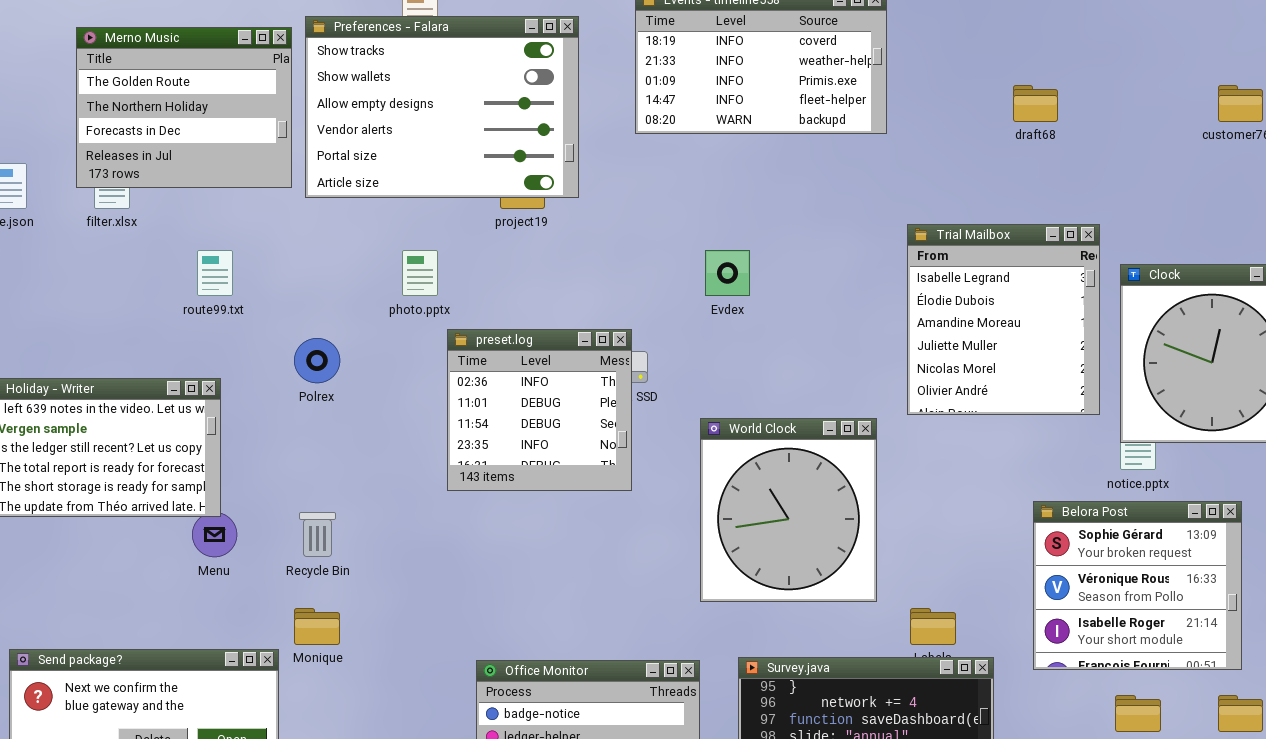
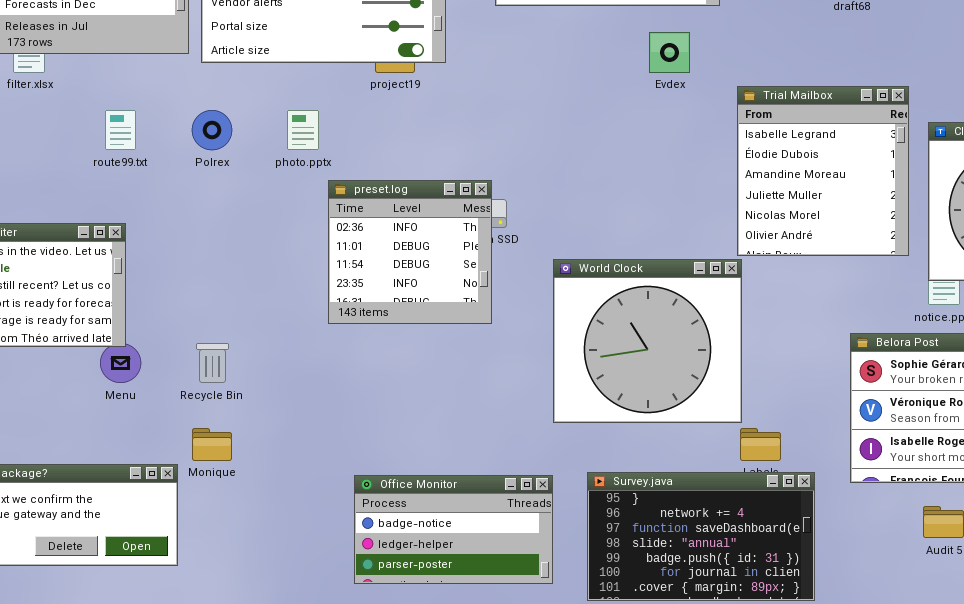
Evdex: [705,250,750,296] -> [649,32,690,73], moved
Polrex: [294,338,340,383] -> [192,110,232,150], moved
World Clock: [700,418,877,602] -> [553,259,742,423], resized

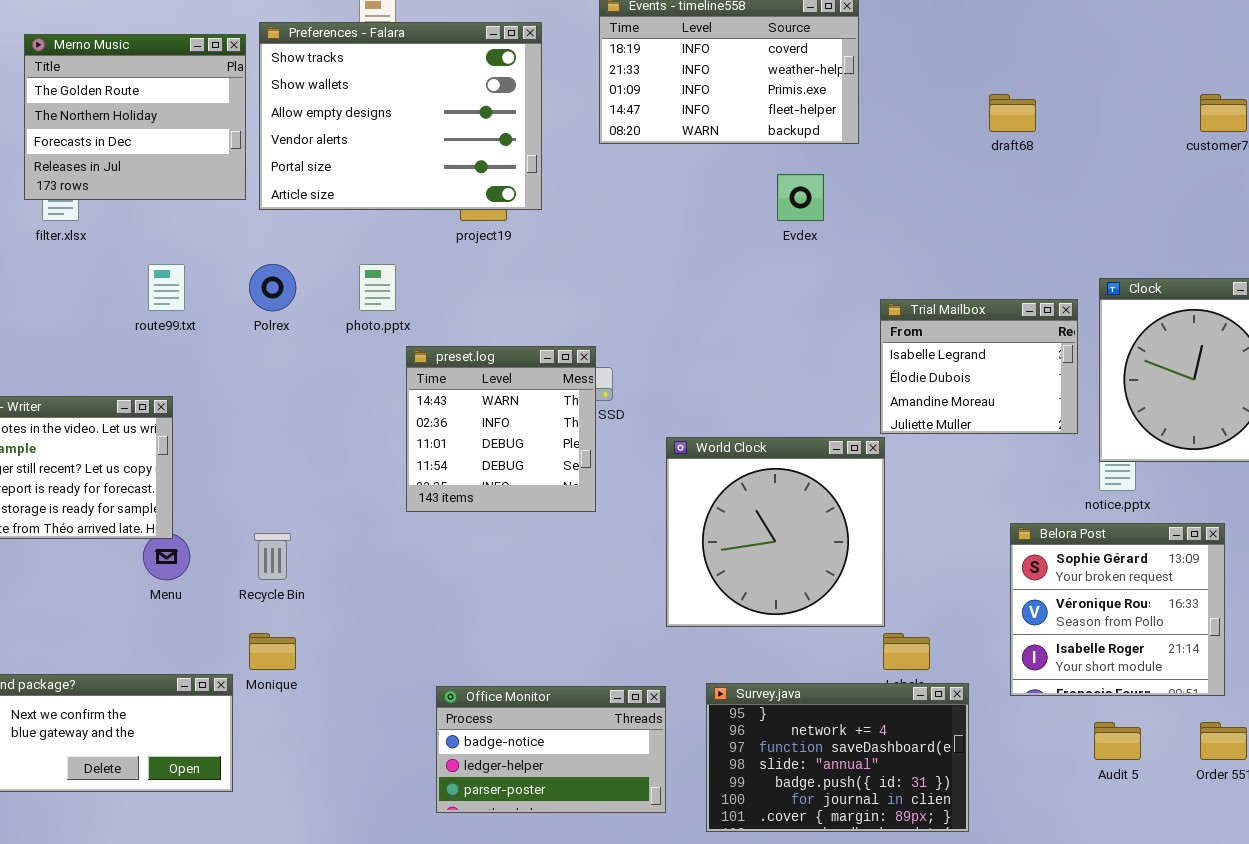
Trial Mailbox: [737,86,909,256] -> [880,299,1078,434], resized
preset.log: [328,180,492,324] -> [406,346,596,512], scrolled up 1 row

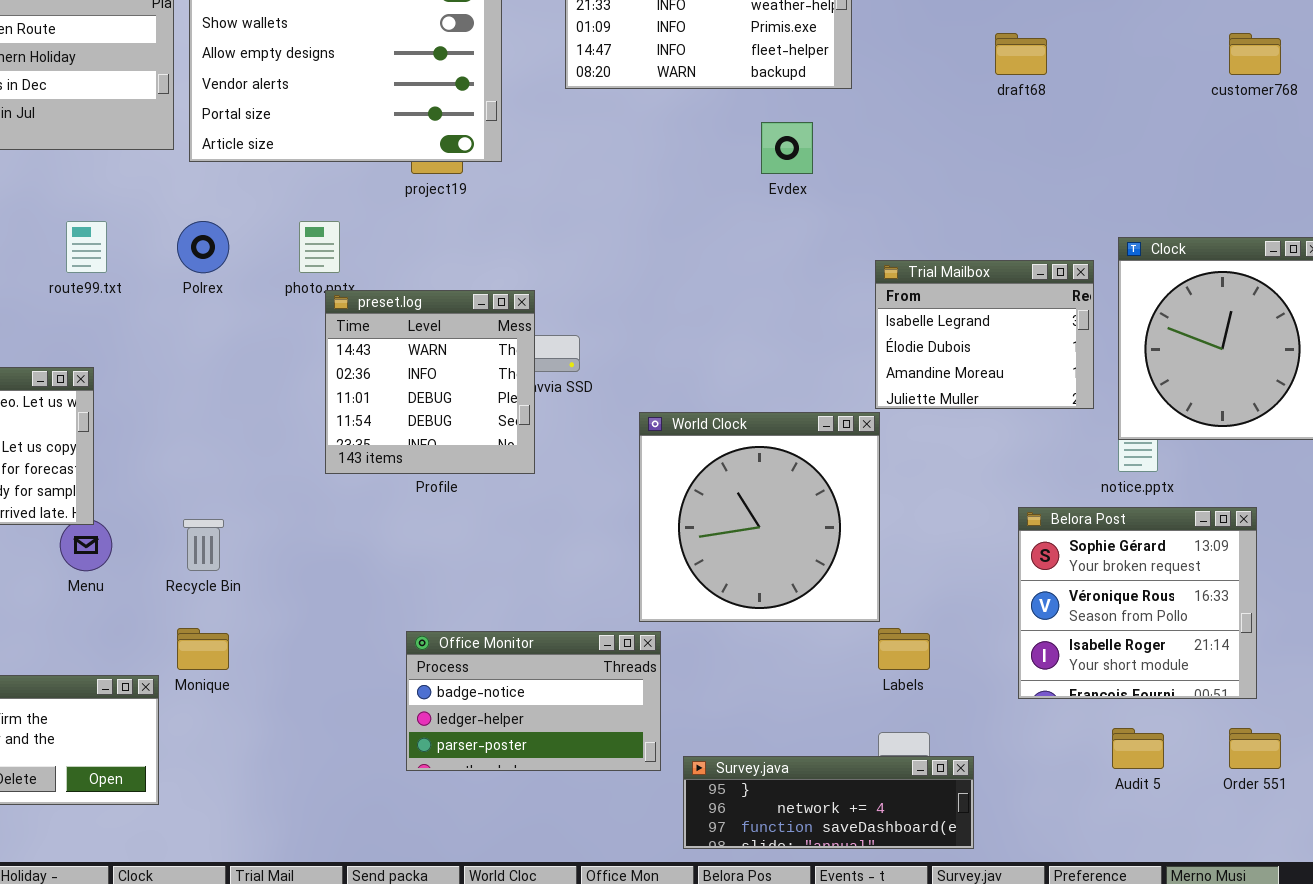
preset.log: [406,346,596,512] -> [325,290,535,474], moved
Survey.java: [706,683,969,832] -> [683,756,974,849], resized
Office Monitor: [436,686,666,813] -> [406,631,661,771], moved

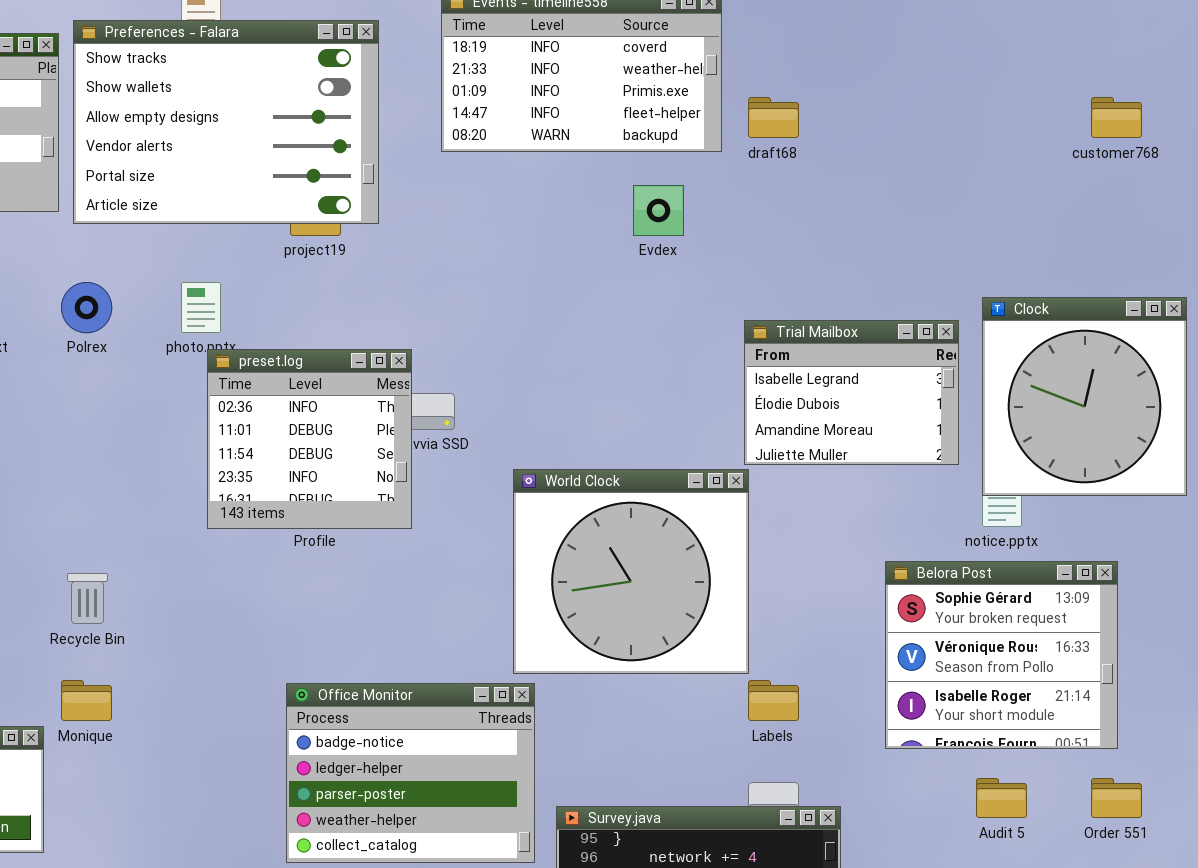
draft68: [995,33,1047,75] -> [748,97,799,138], moved
preset.log: [325,290,535,474] -> [207,349,412,529], scrolled down 1 row
Office Monitor: [406,631,661,771] -> [286,683,535,863], resized

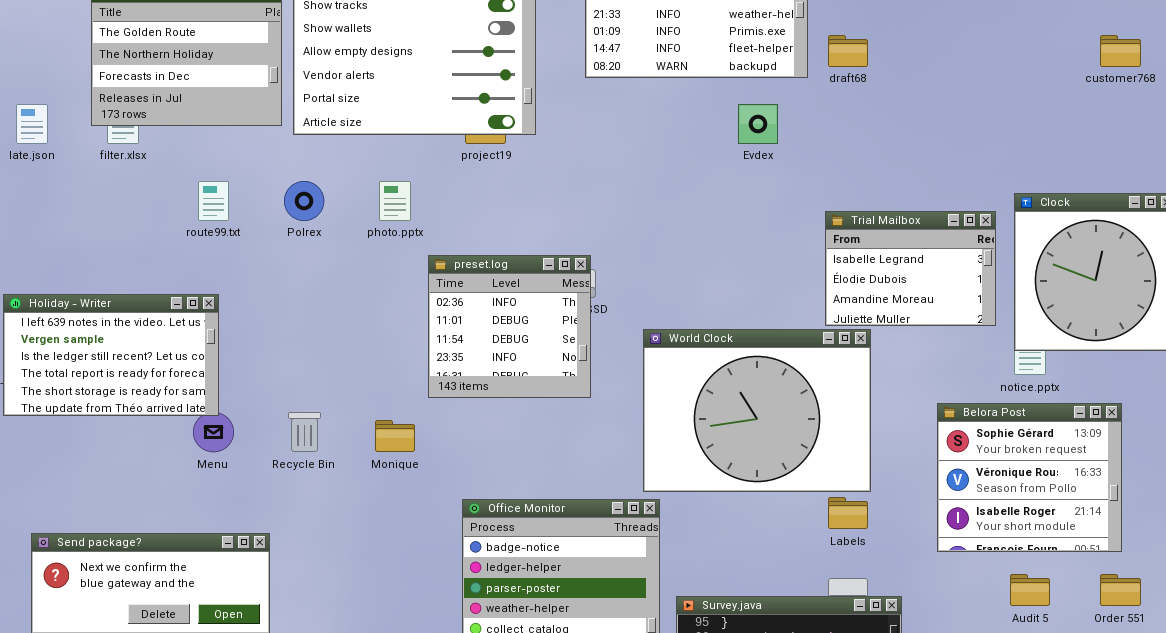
preset.log: [207,349,412,529] -> [428,255,591,398], moved
World Clock: [513,469,749,674] -> [643,329,871,492], resized
Monique: [61,680,112,721] -> [375,420,415,452], moved

